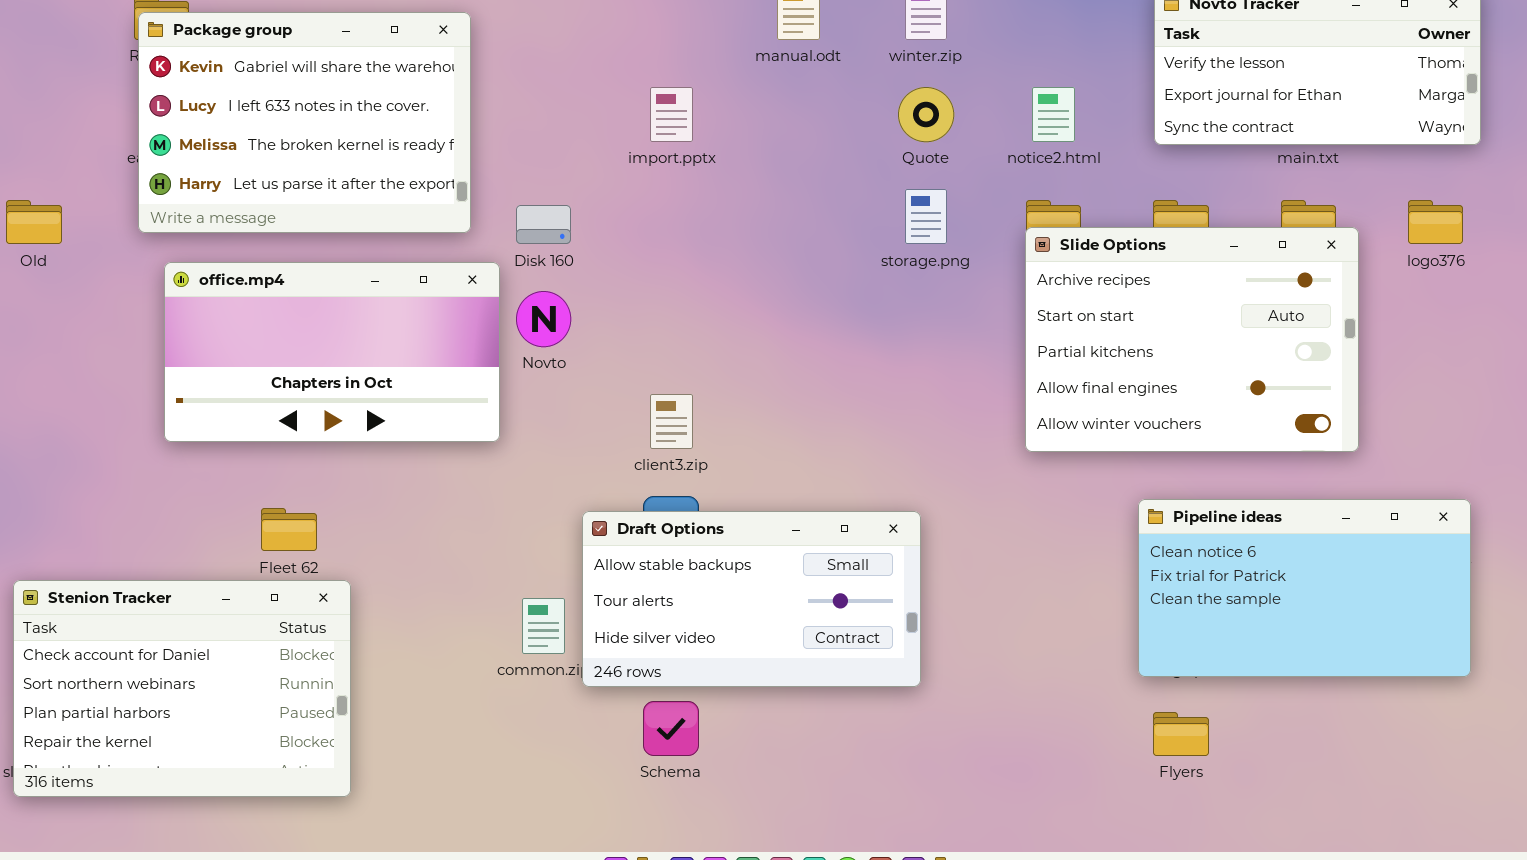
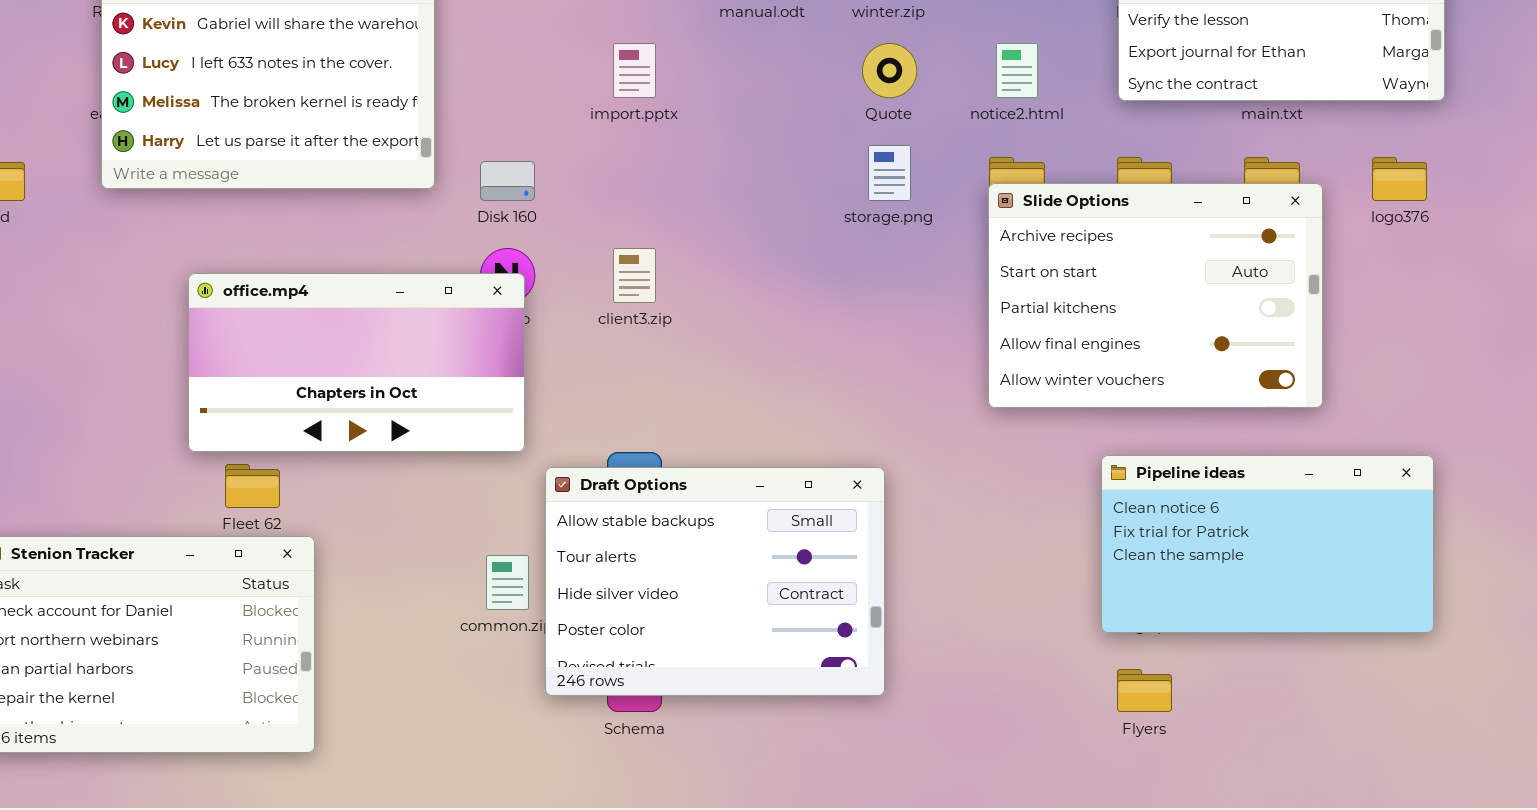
office.mp4: [164,262,500,442] -> [188,273,525,452], moved
client3.zip: [650,394,693,449] -> [613,248,656,303], moved
Draft Options: [582,511,921,687] -> [545,467,885,696], resized

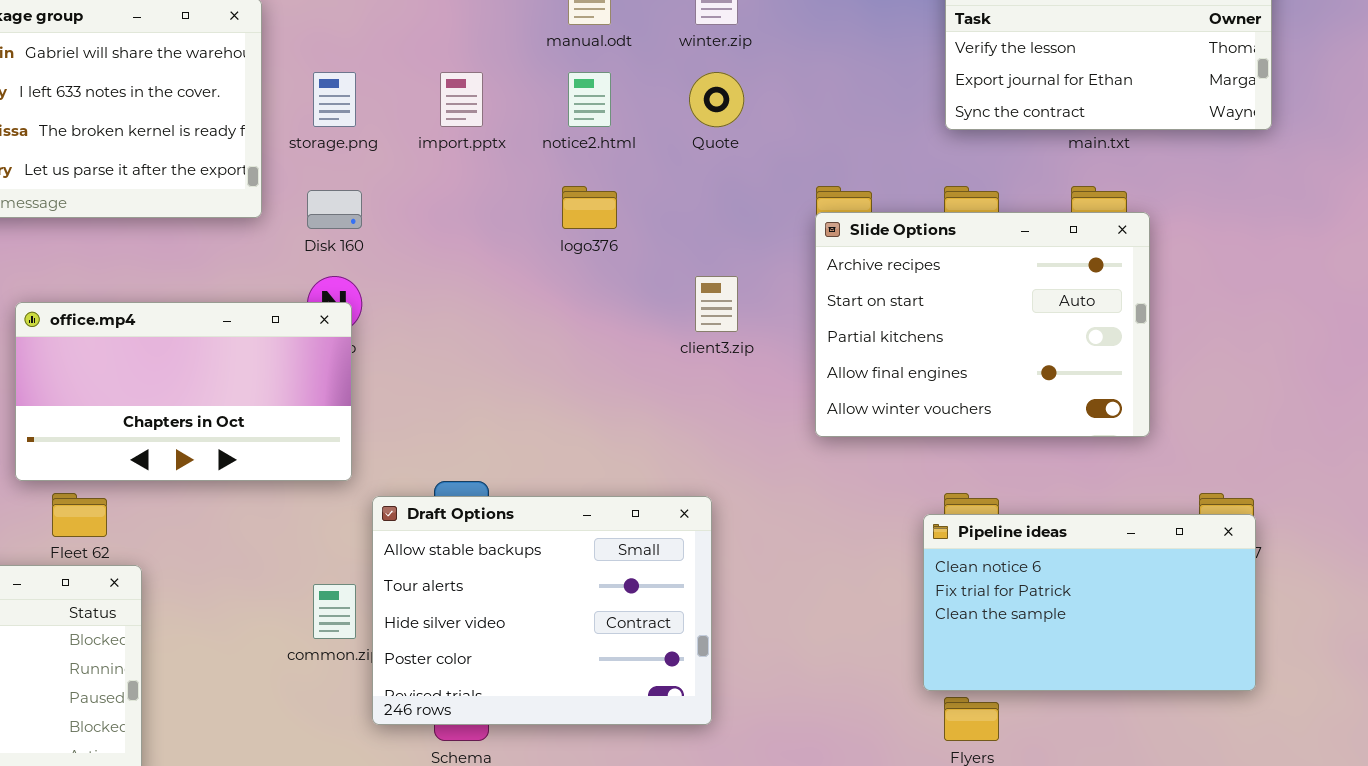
notice2.html: [996,43,1038,98] -> [568,72,611,127], moved
storage.png: [868,145,911,201] -> [313,72,356,127], moved
logo376: [1372,157,1427,201] -> [562,186,617,229], moved
client3.zip: [613,248,656,303] -> [695,276,738,332], moved
Pipeline ideas: [1101,455,1434,633] -> [923,514,1256,691], moved

